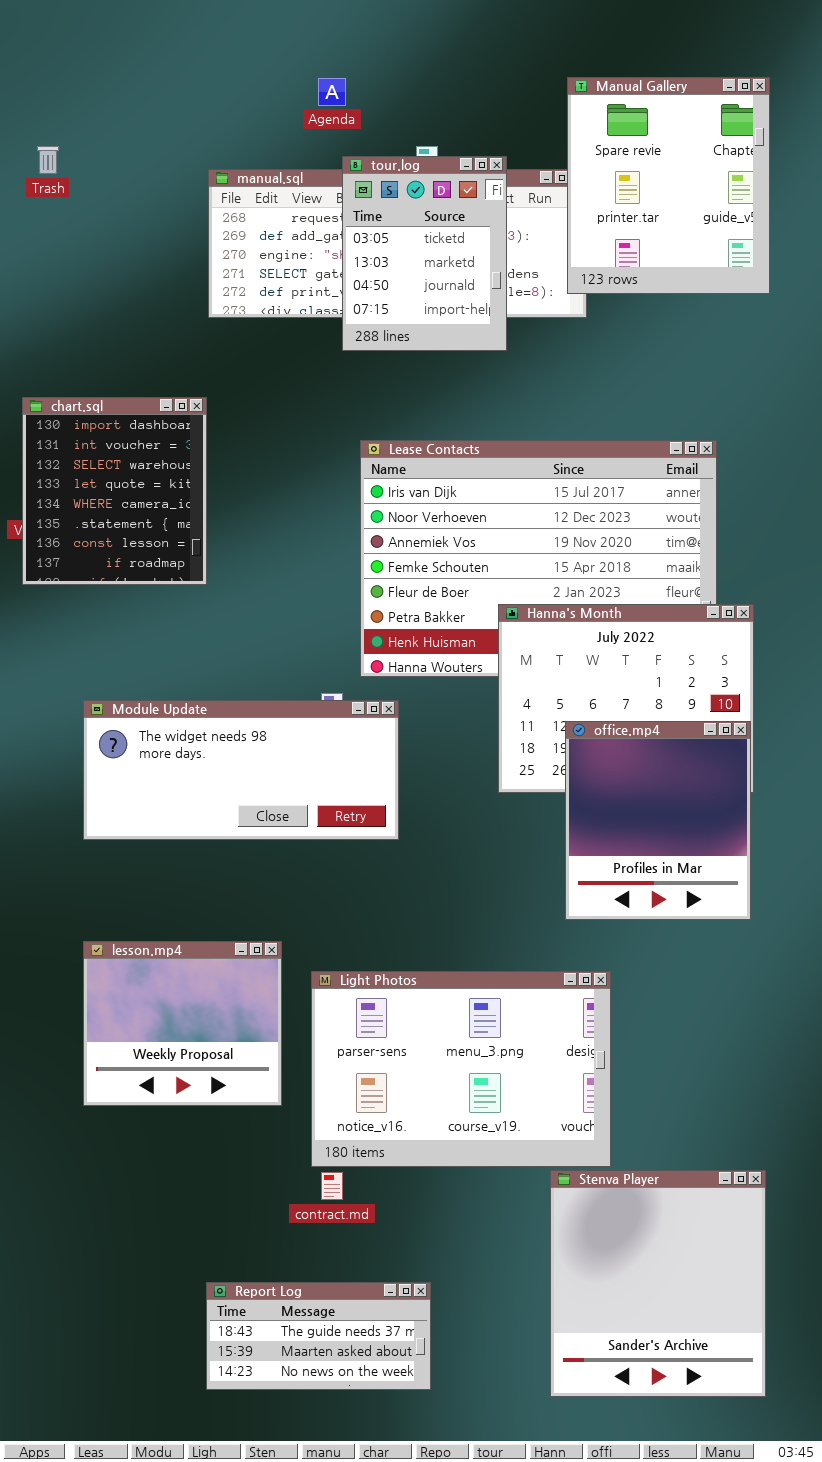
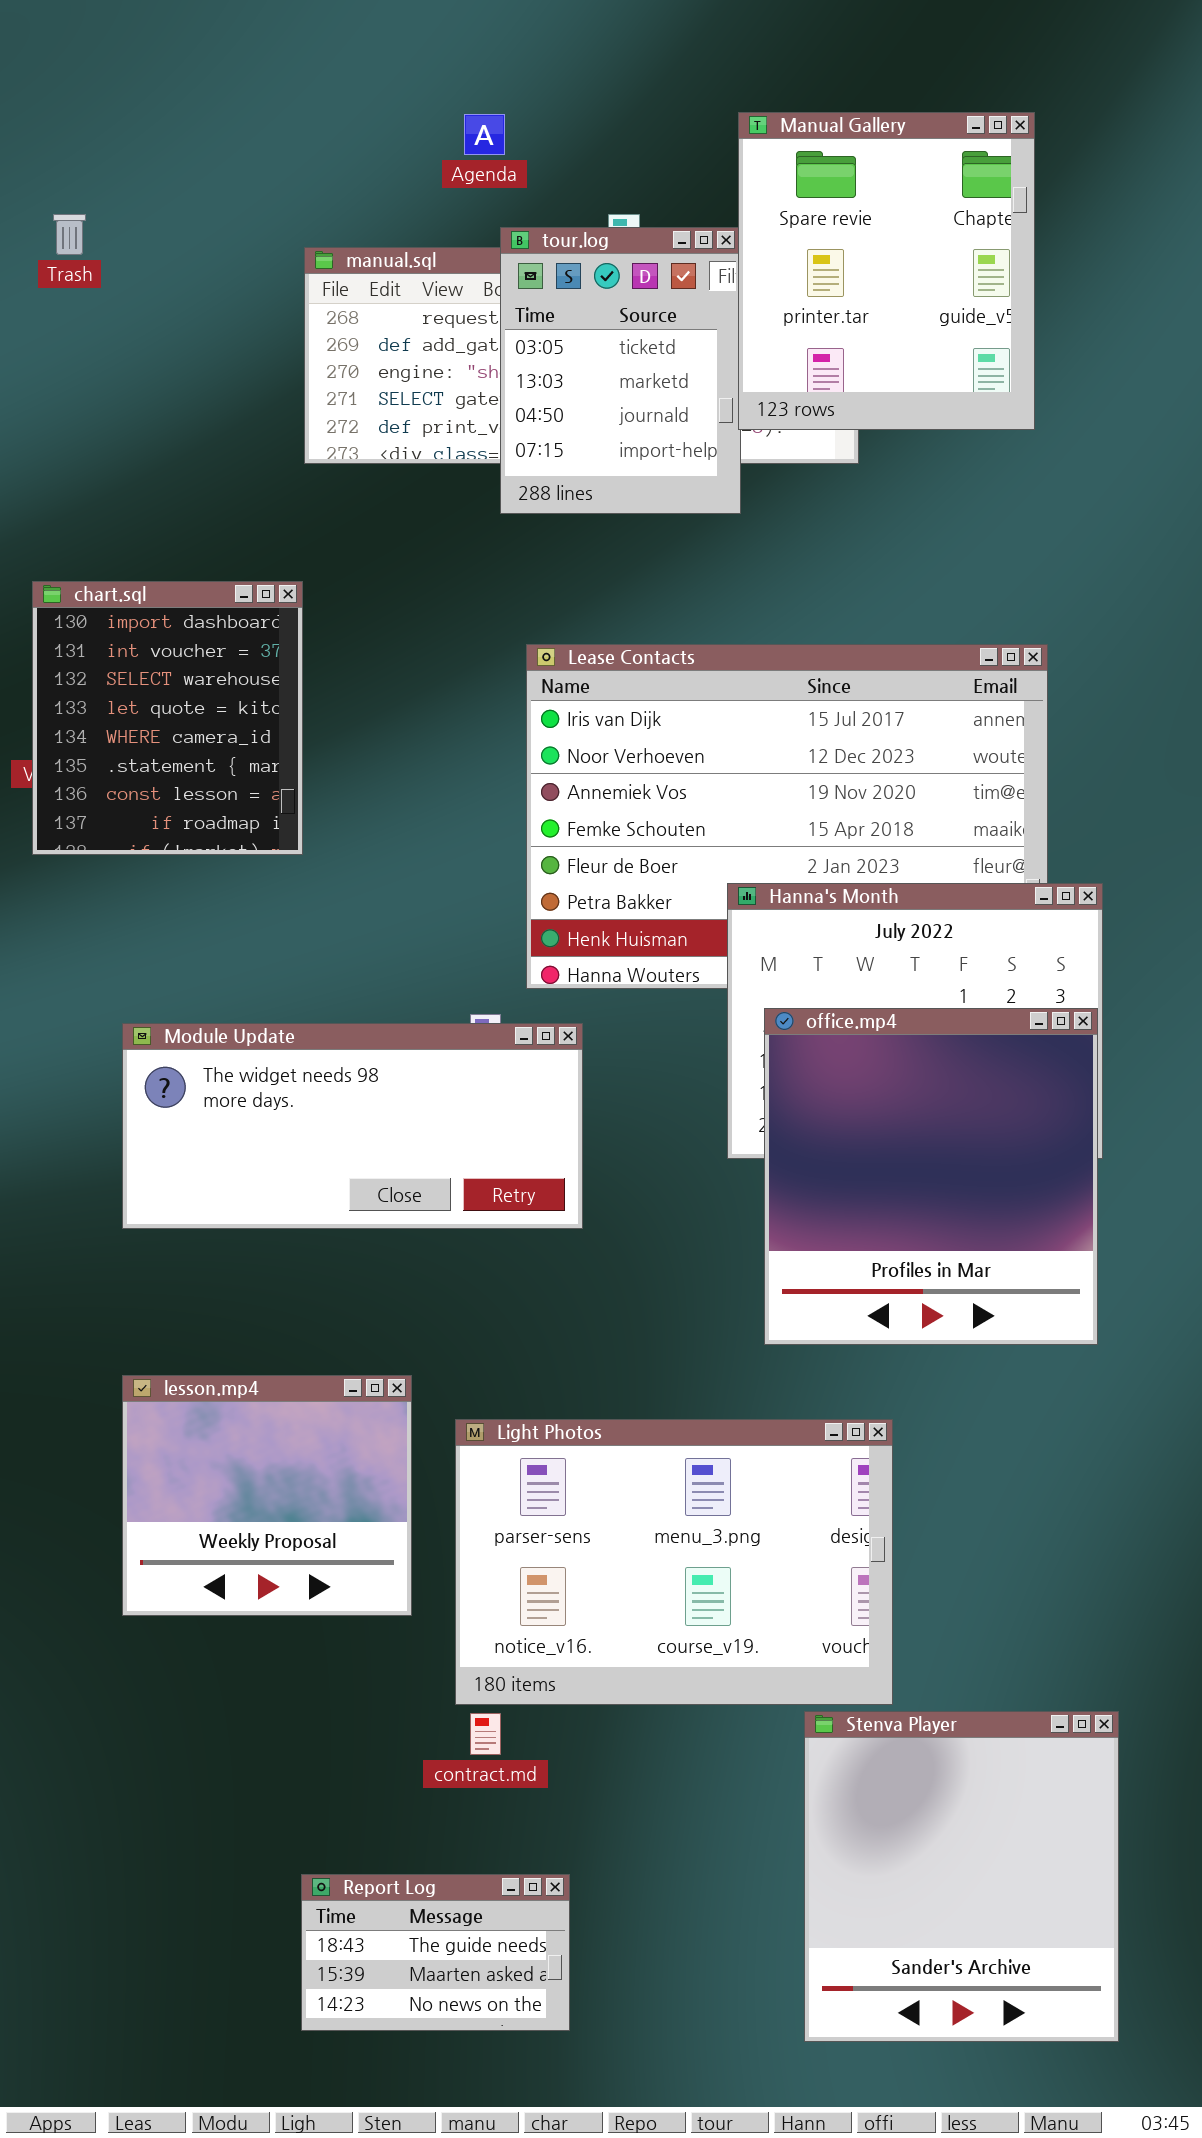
Manual Gallery: [567,77,770,294] -> [738,112,1035,430], moved
office.mp4: [565,721,751,920] -> [764,1008,1098,1345], resized
Report Log: [206,1282,431,1390] -> [301,1874,570,2031], resized

